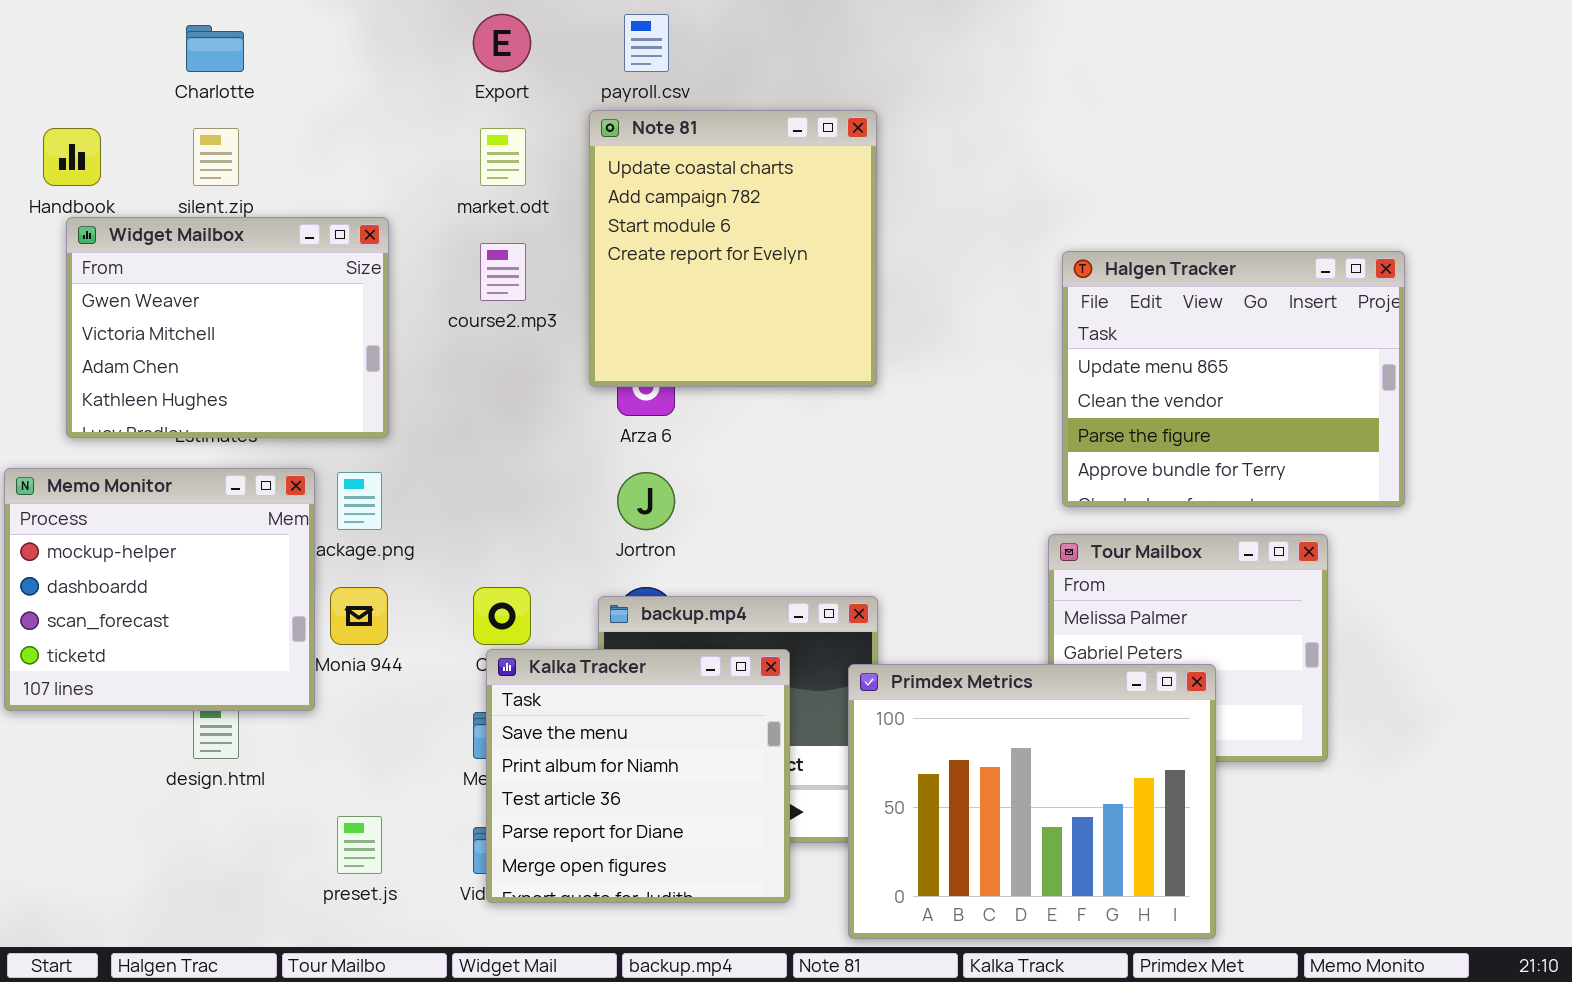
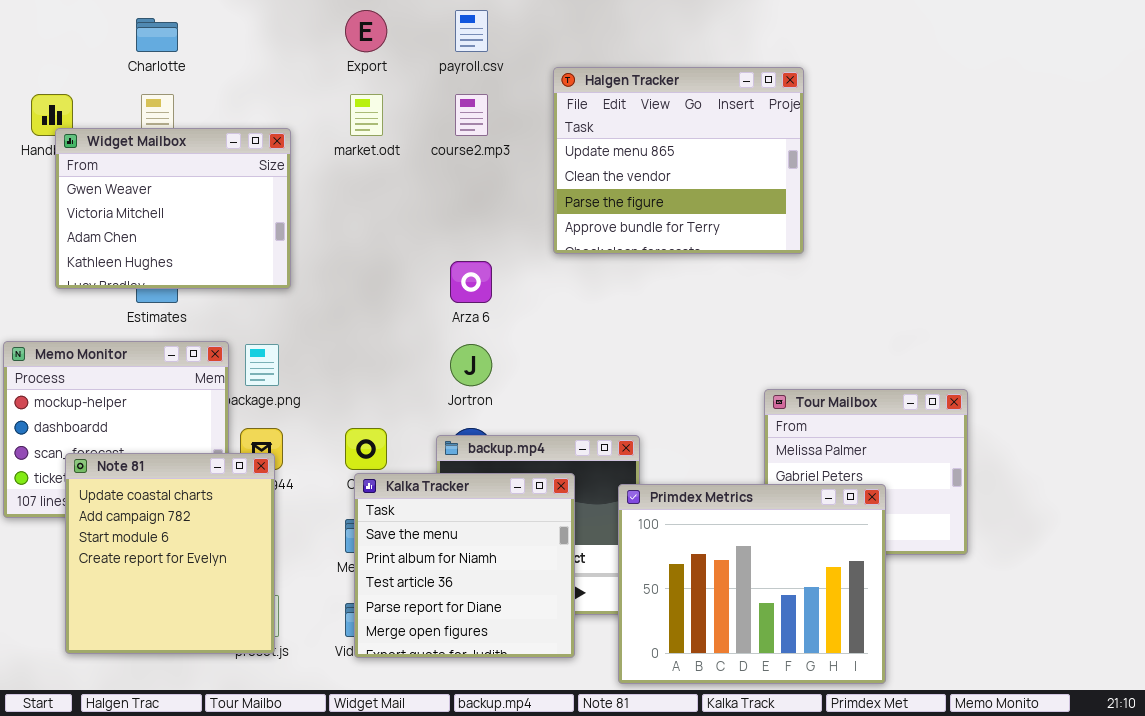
Note 81: [589,110,877,387] -> [65,453,275,654], moved
Widget Mailbox: [66,217,389,438] -> [55,128,291,289], moved
course2.mp3: [480,243,526,301] -> [455,94,488,136], moved
Halgen Tracker: [1062,251,1405,507] -> [553,67,804,254], moved

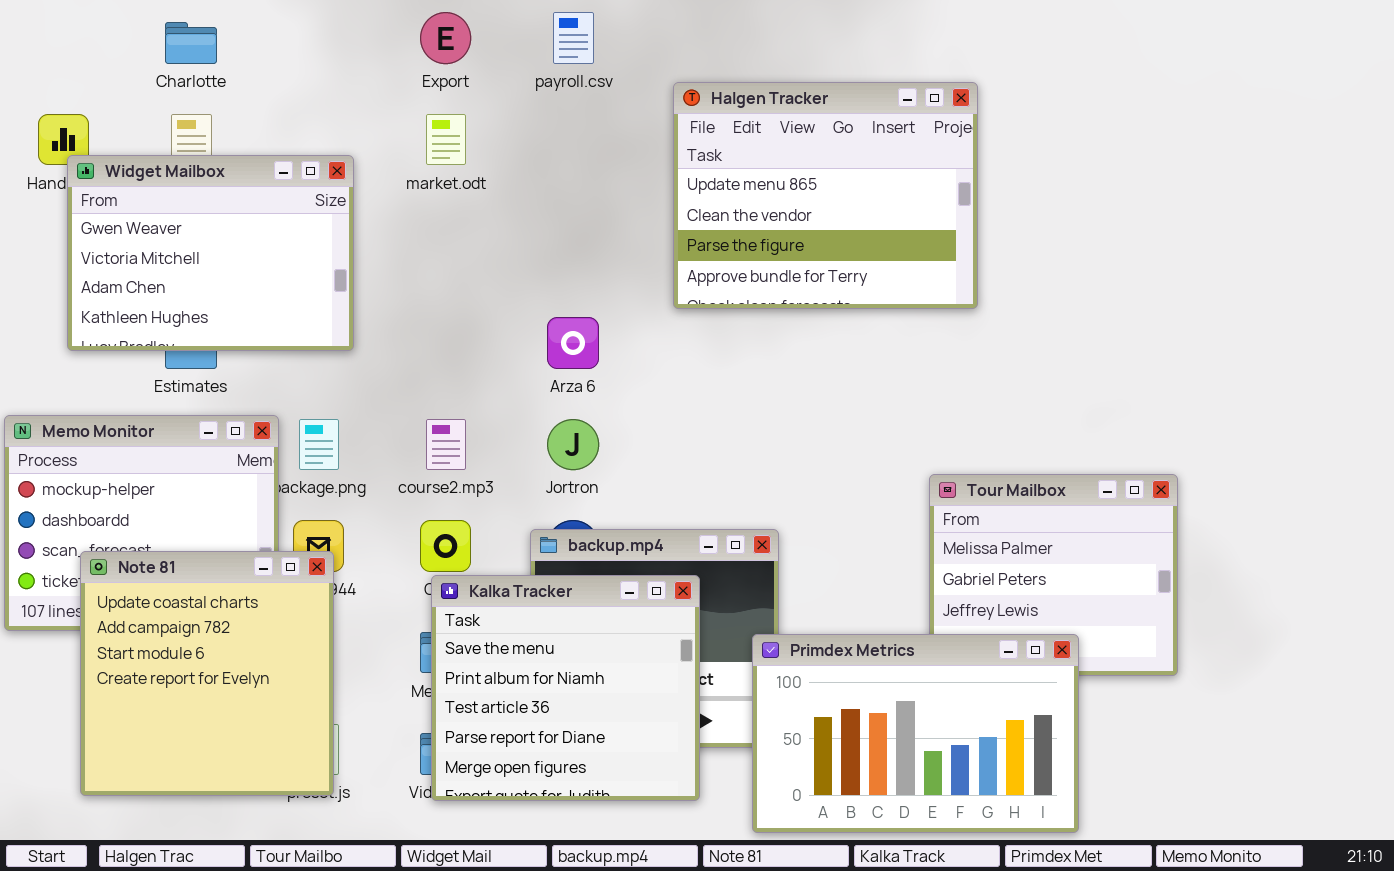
course2.mp3: [455,94,488,136] -> [426,419,466,470], moved
Primdex Metrics: [618,484,886,684] -> [752,634,1079,833], resized

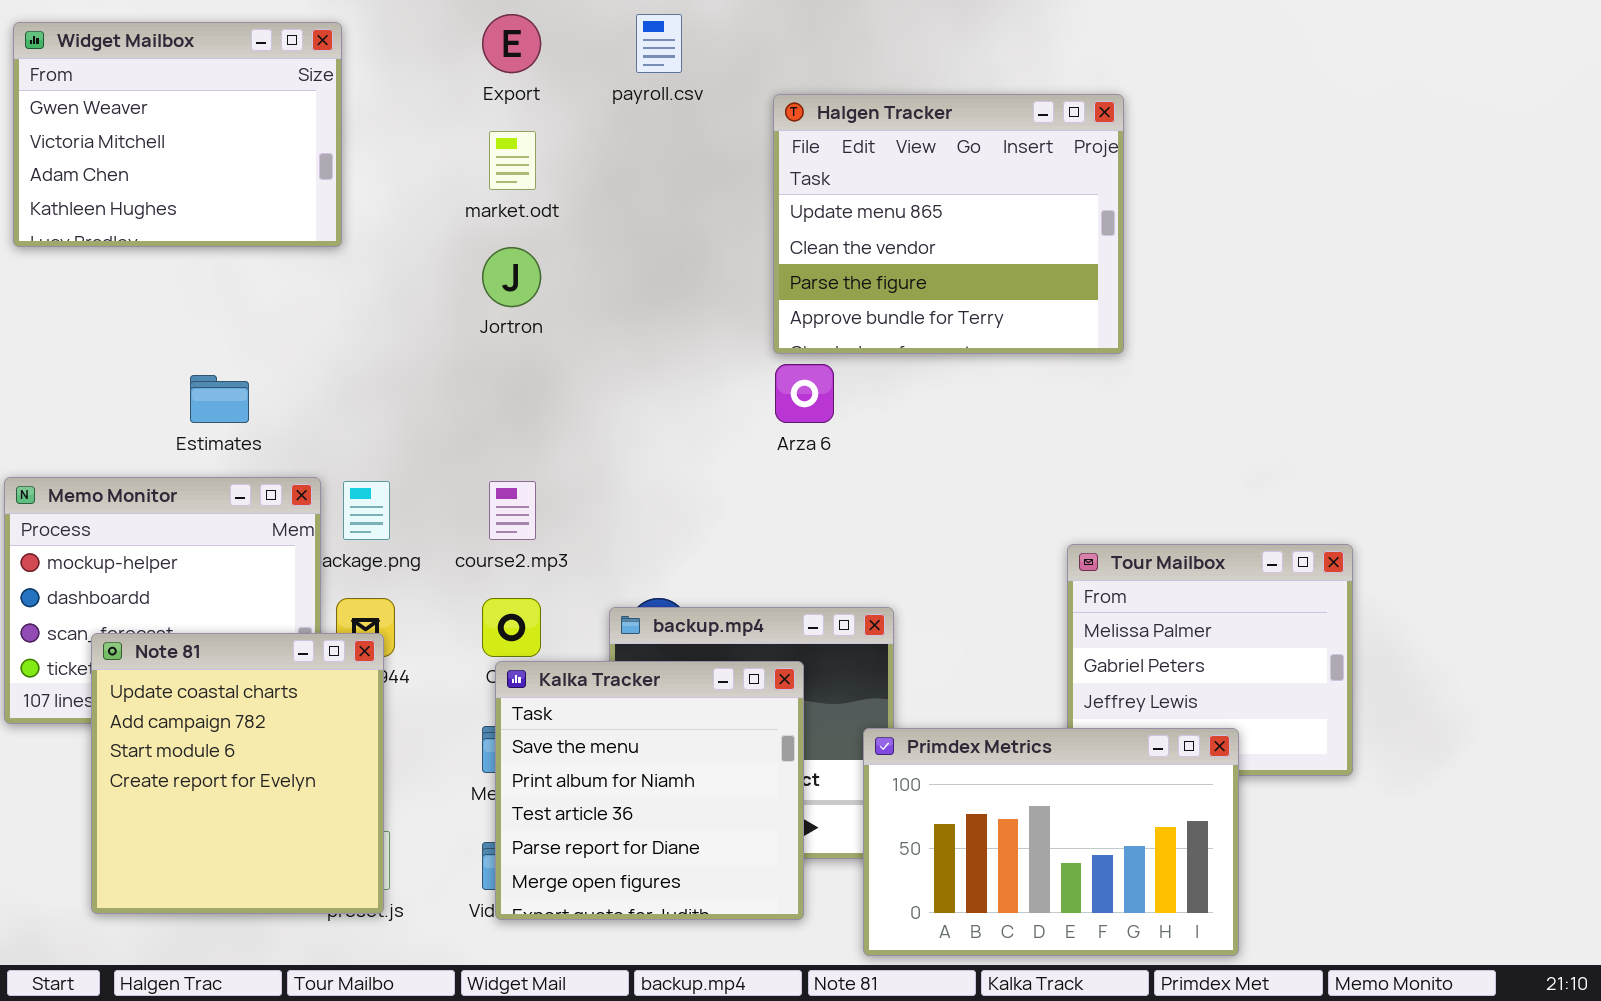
Widget Mailbox: [67,155,354,351] -> [13,22,342,247], moved
Arza 6: [547,317,599,369] -> [775,364,834,423], moved
Jortron: [547,419,599,470] -> [482,247,541,307], moved

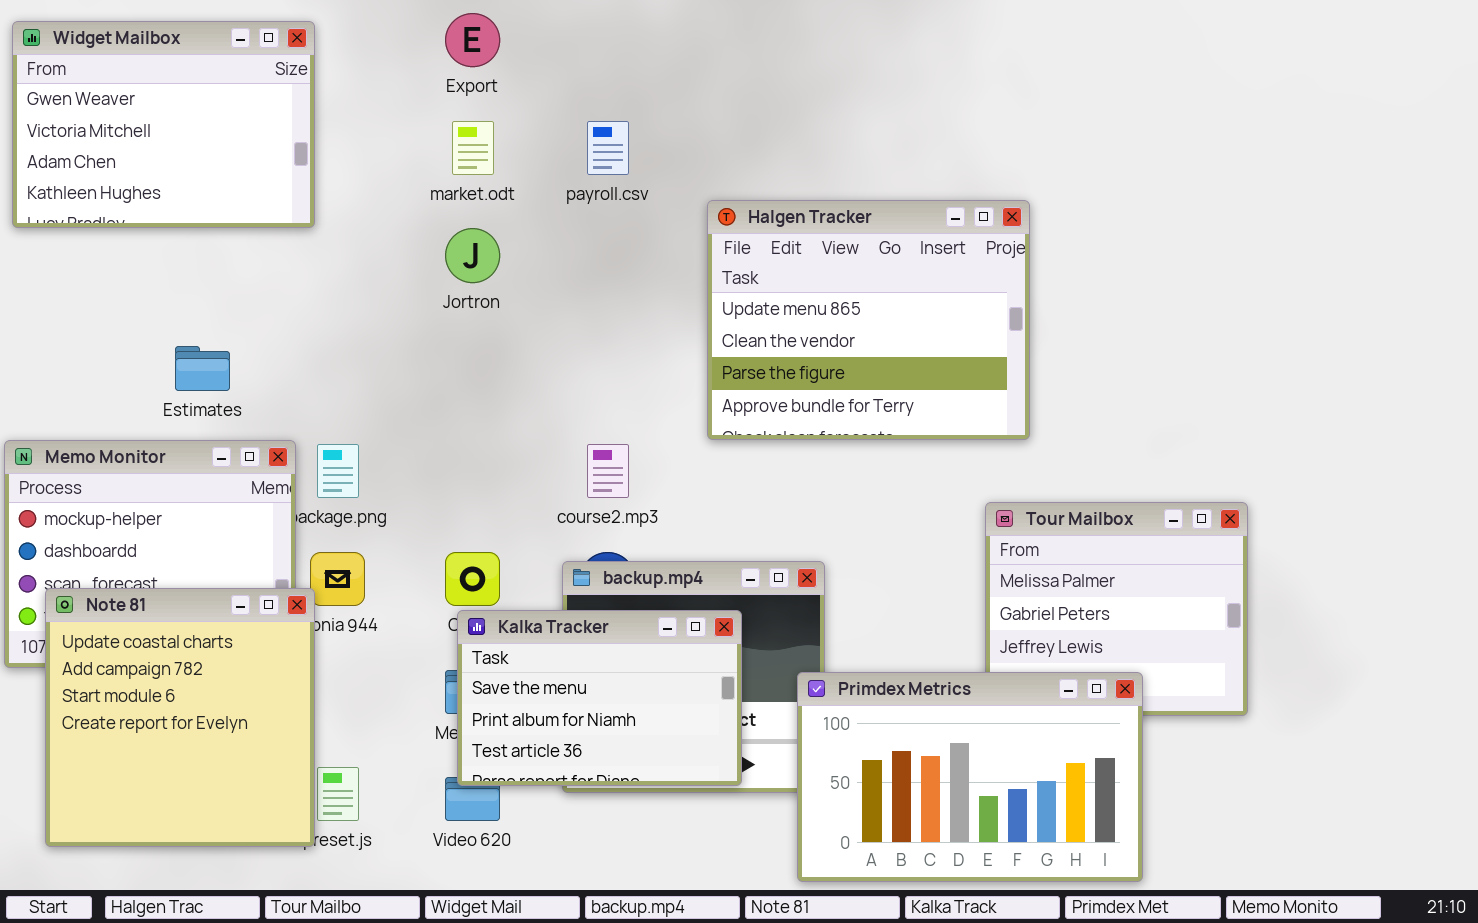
payroll.csv: [636,14,682,73] -> [587,121,629,175], moved
Halgen Tracker: [773,94,1124,354] -> [707,200,1030,440], moved
course2.mp3: [489,481,536,540] -> [587,444,629,498], moved
Note 81: [91,633,384,914] -> [45,588,315,847], moved
Kalka Tracker: [495,661,804,920] -> [457,610,742,786], resized

